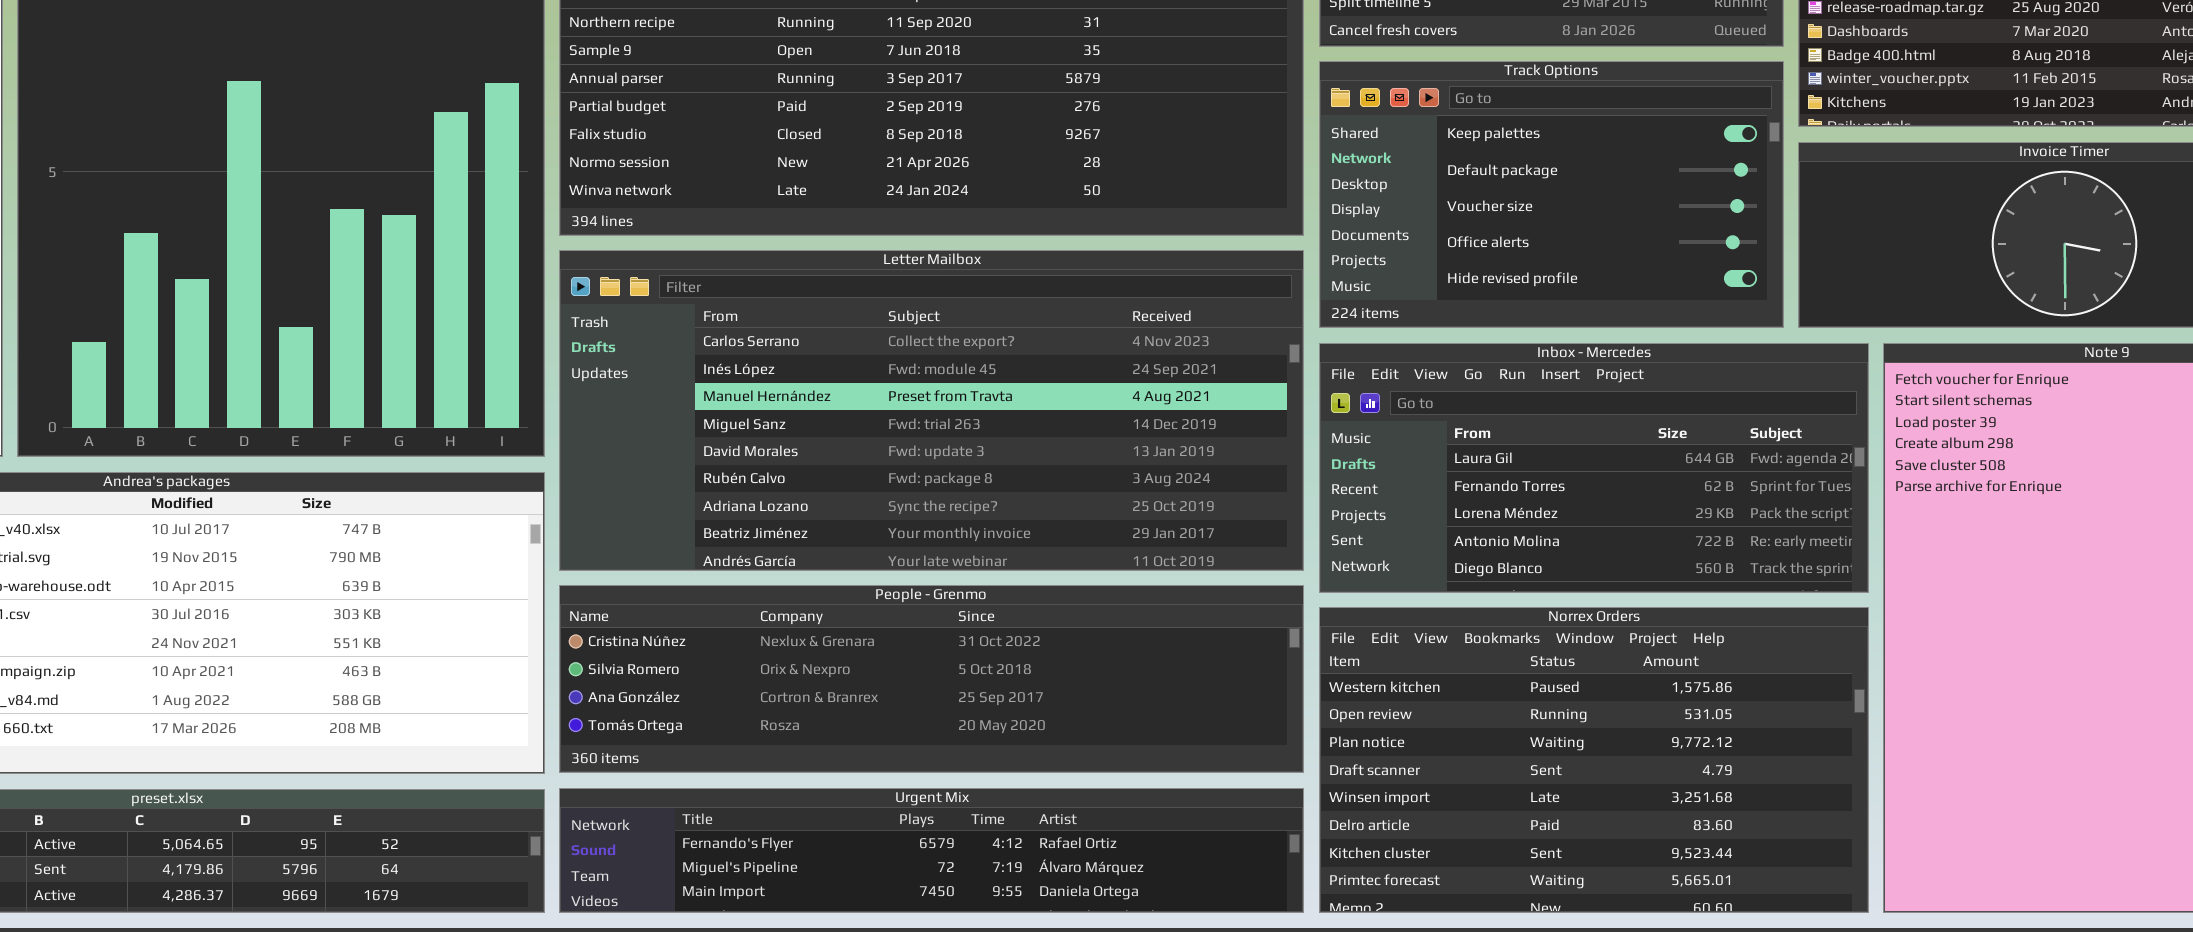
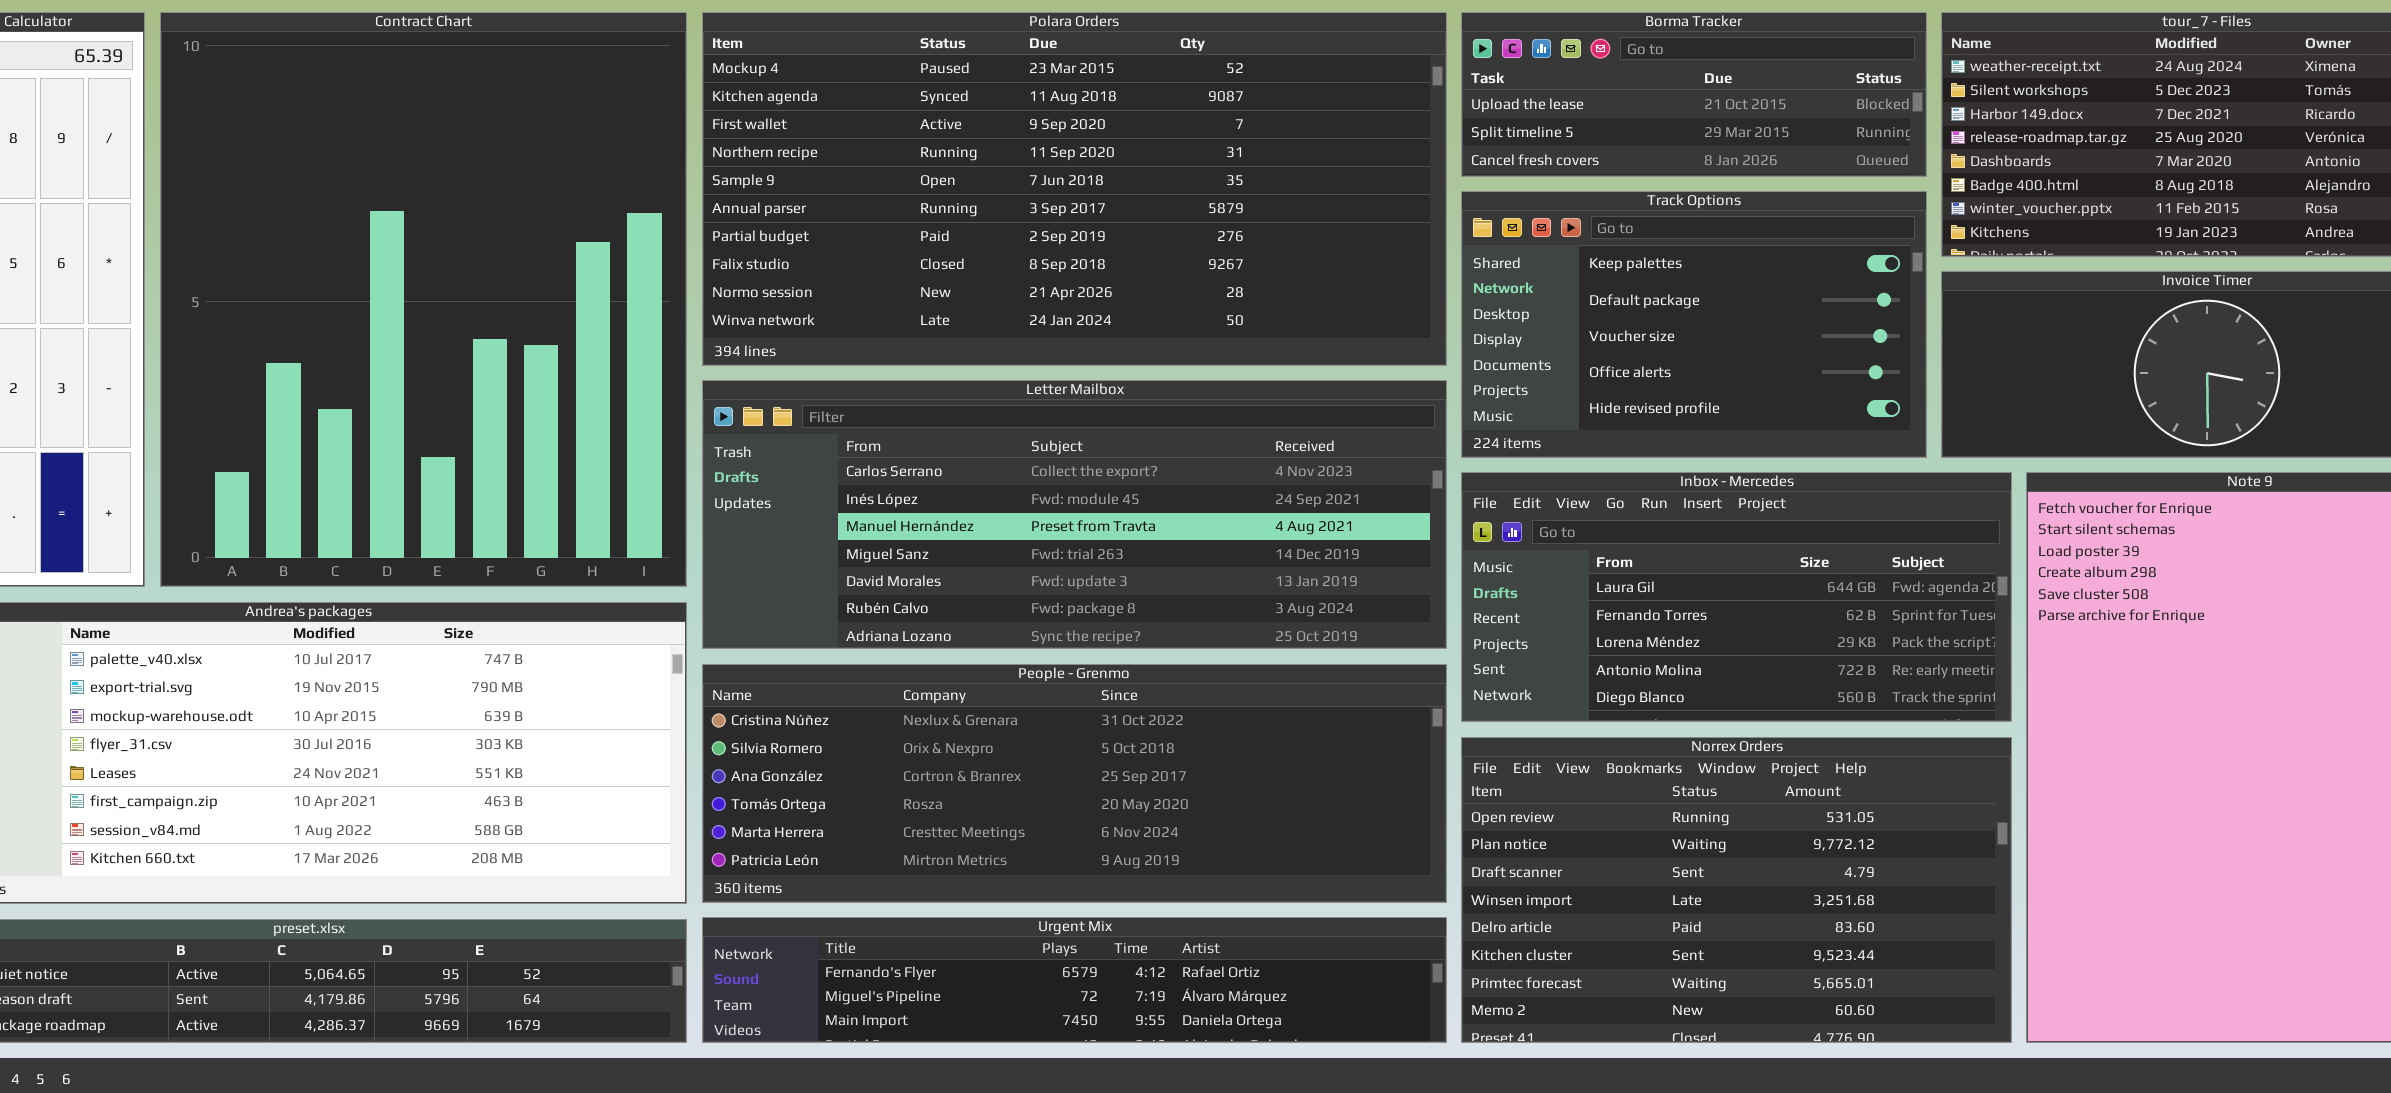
Letter Mailbox: [559,250,1304,571] -> [702,380,1447,649], resized
People - Grenmo: [559,585,1304,773] -> [702,664,1447,903], resized
Norrex Orders: [1319,607,1869,913] -> [1461,737,2012,1043], scrolled down 1 row

